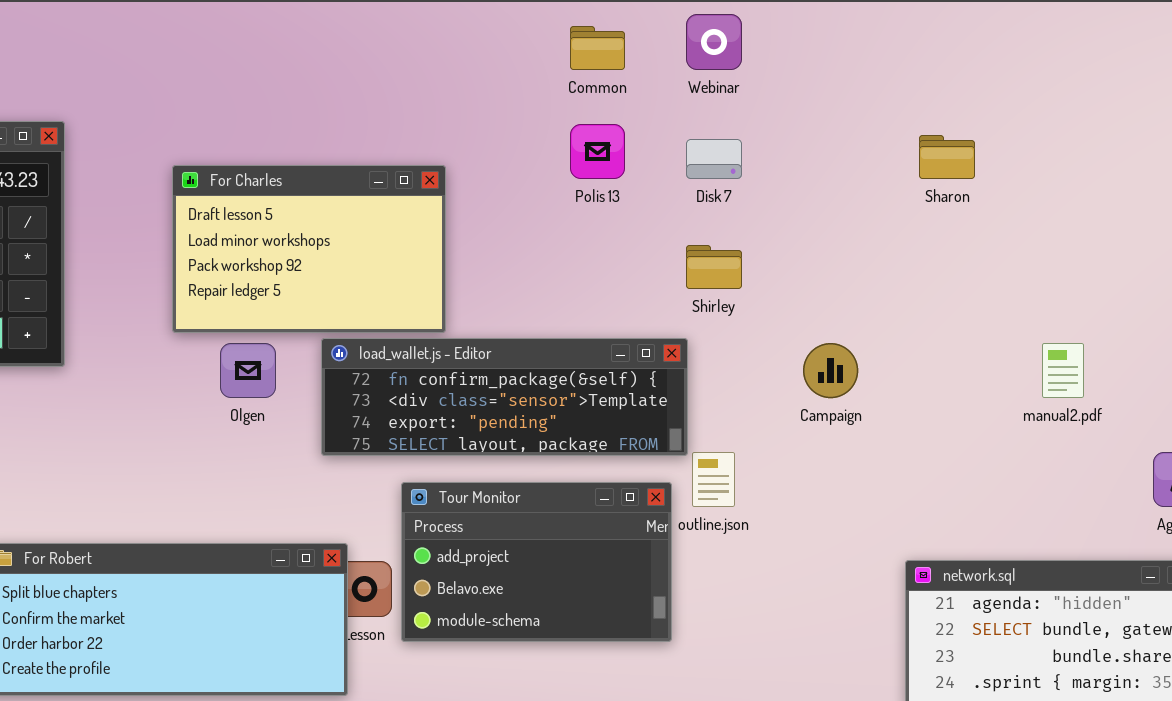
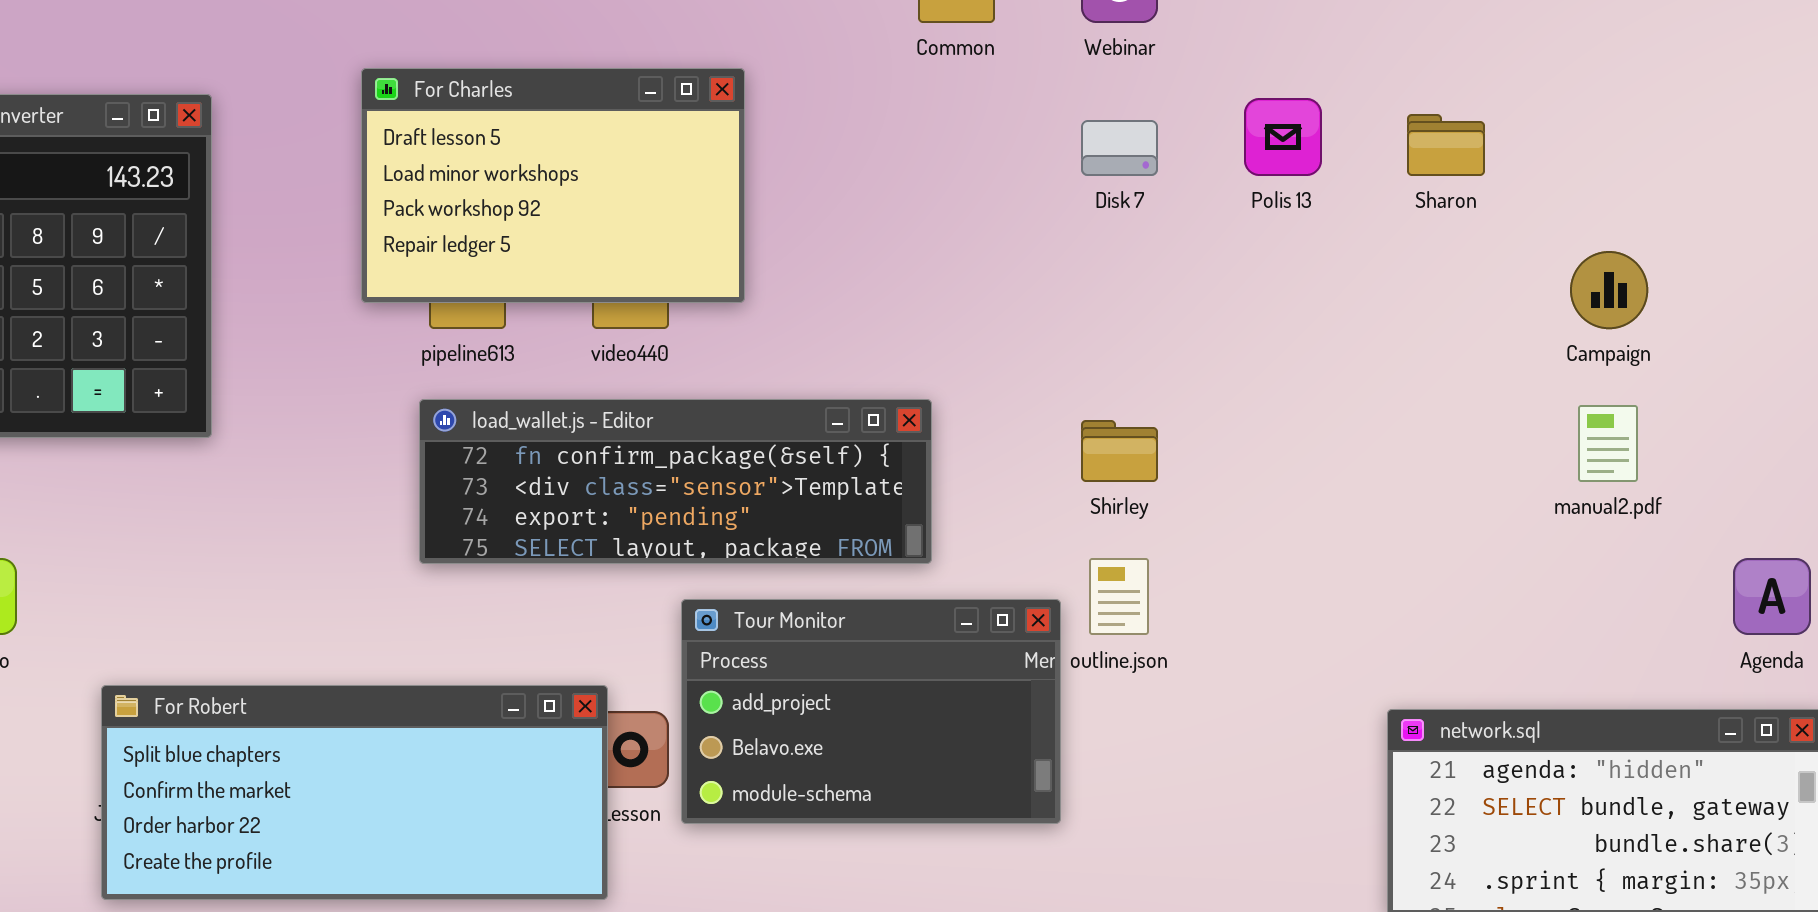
Polis 13: [570,124,625,179] -> [1244,98,1322,176], moved
For Charles: [172,165,446,333] -> [361,68,745,303], moved
Shirley: [686,245,742,289] -> [1081,420,1158,482], moved
load_wallet.js - Editor: [321,338,688,456] -> [419,399,932,564], moved
Campaign: [803,343,858,398] -> [1570,251,1648,329], moved

